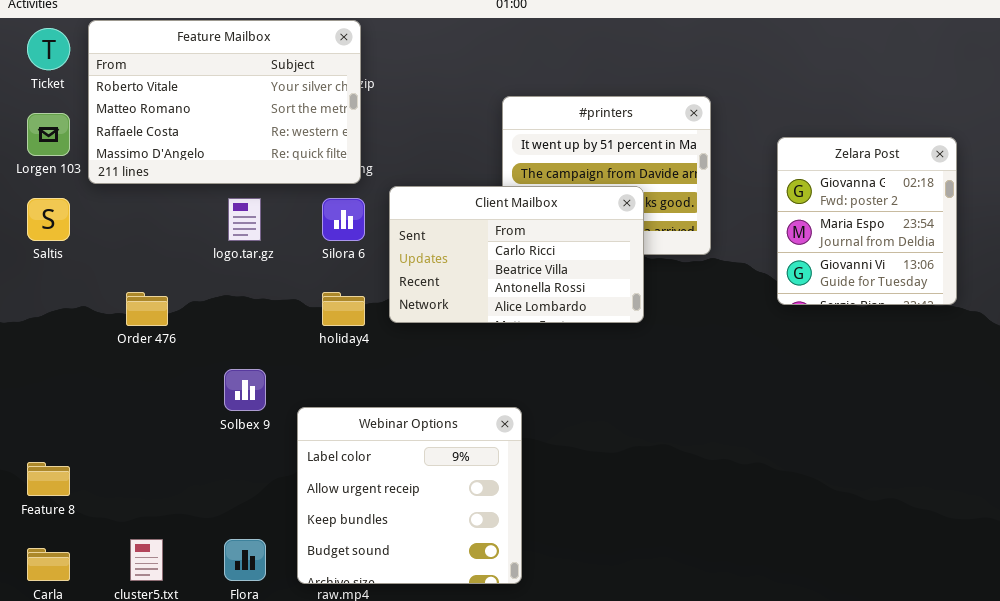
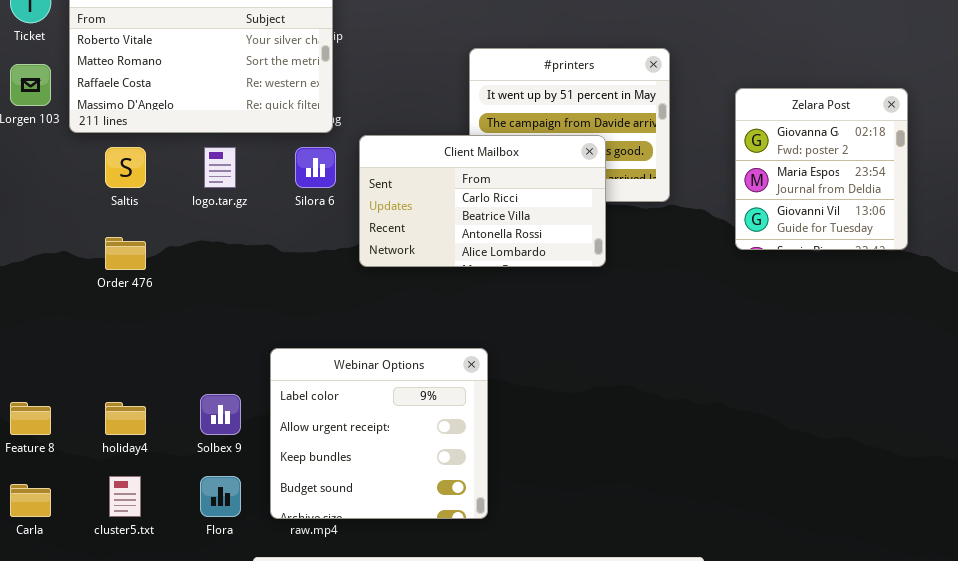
Saltis: [27,198,70,241] -> [105,147,146,188], moved
holiday4: [322,292,365,326] -> [105,402,146,435], moved
Solbex 9: [224,369,266,411] -> [200,394,241,435], moved

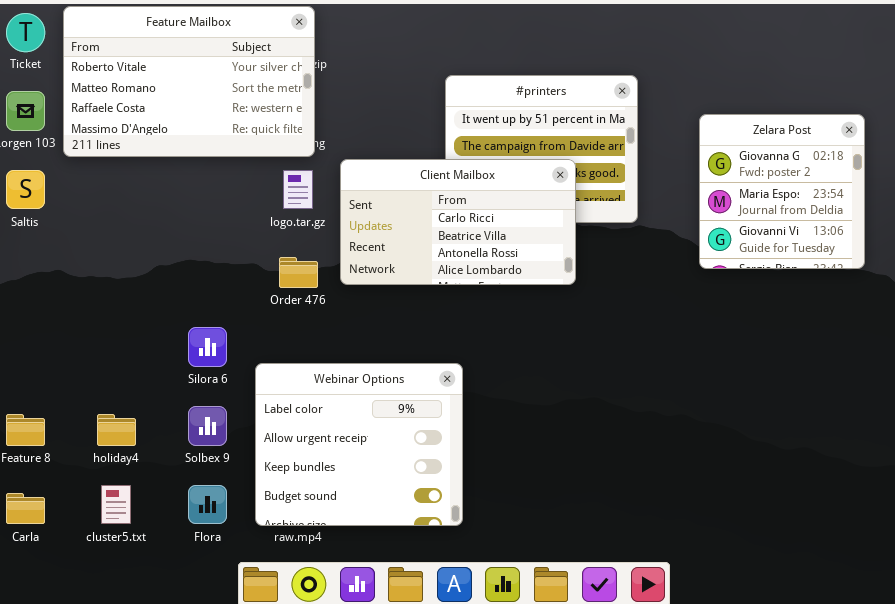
Saltis: [105,147,146,188] -> [6,170,45,209], moved
logo.tar.gz: [204,147,236,188] -> [283,170,313,209], moved
Silora 6: [295,147,336,188] -> [188,327,227,367], moved
Order 476: [105,237,146,270] -> [279,257,318,288], moved

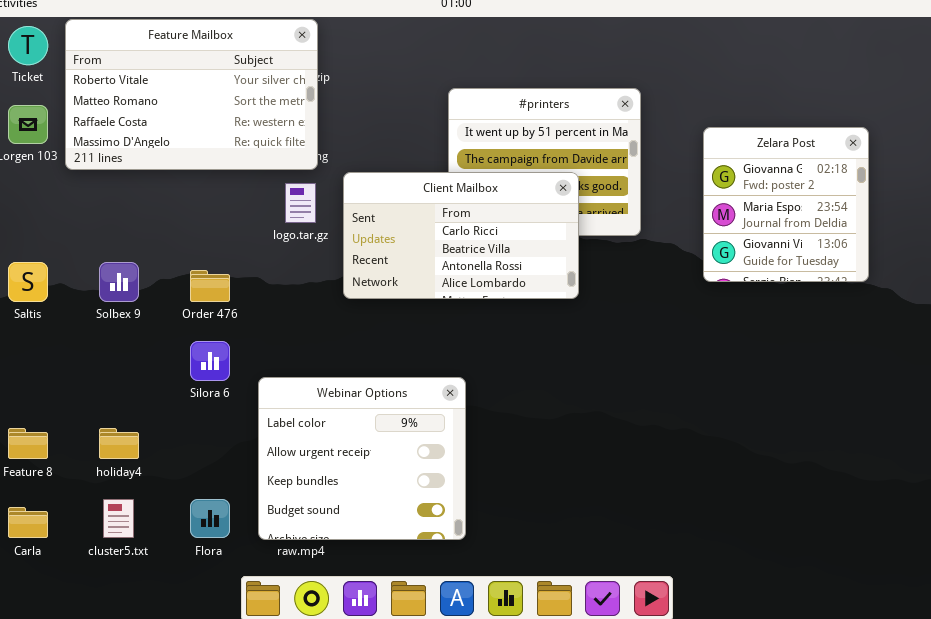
Saltis: [6,170,45,209] -> [8,262,48,302], moved
Order 476: [279,257,318,288] -> [190,270,230,302], moved
Solbex 9: [188,406,227,446] -> [99,262,139,302], moved

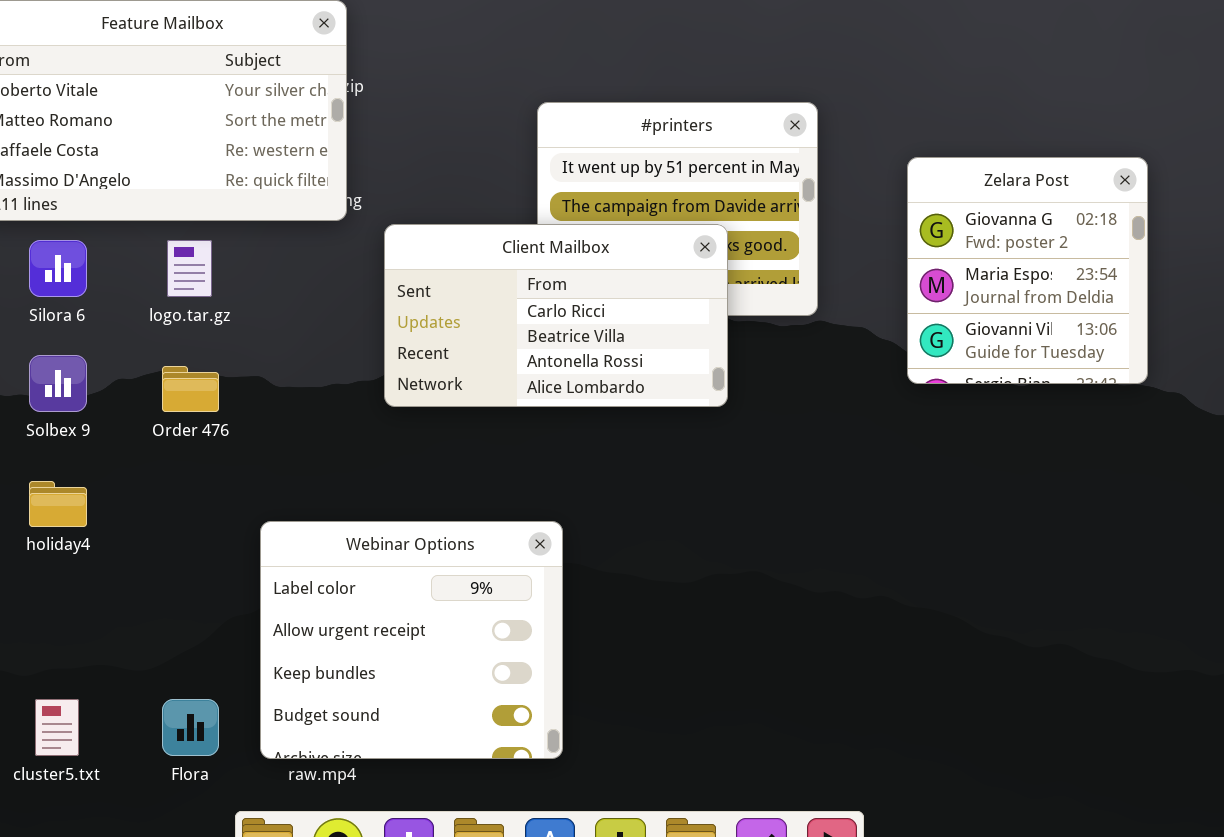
logo.tar.gz: [285,183,316,223] -> [167,240,212,297], moved
Silora 6: [190,341,230,381] -> [29,240,87,297], moved
holiday4: [99,428,139,459] -> [29,481,87,527], moved

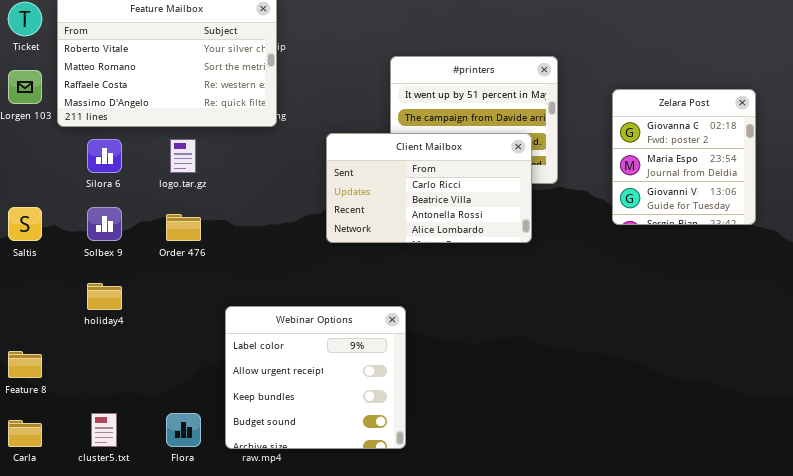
Client Mailbox: [384,224,728,407] -> [326,133,532,243], moved

